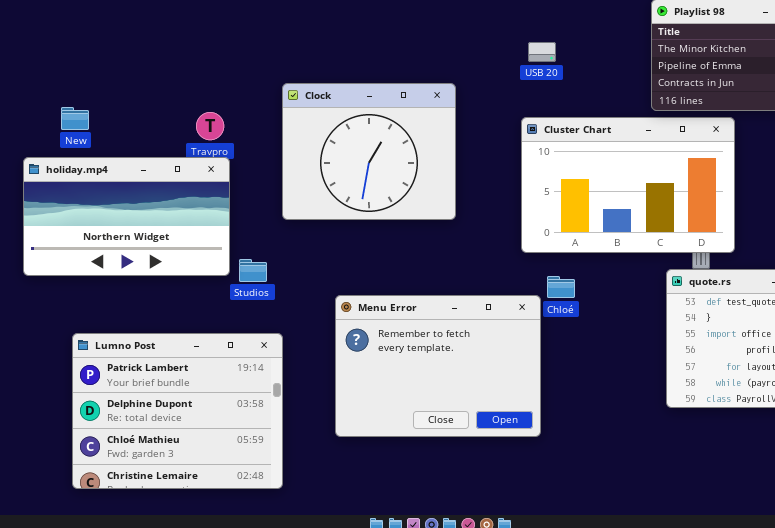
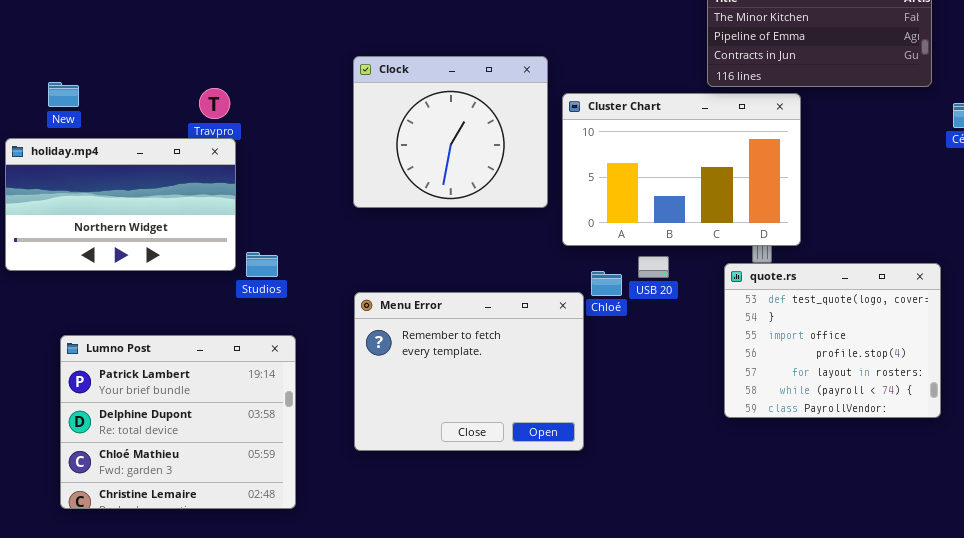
USB 20: [528,42,556,62] -> [638,256,669,278], moved
Clock: [282,83,456,220] -> [353,56,548,208], moved

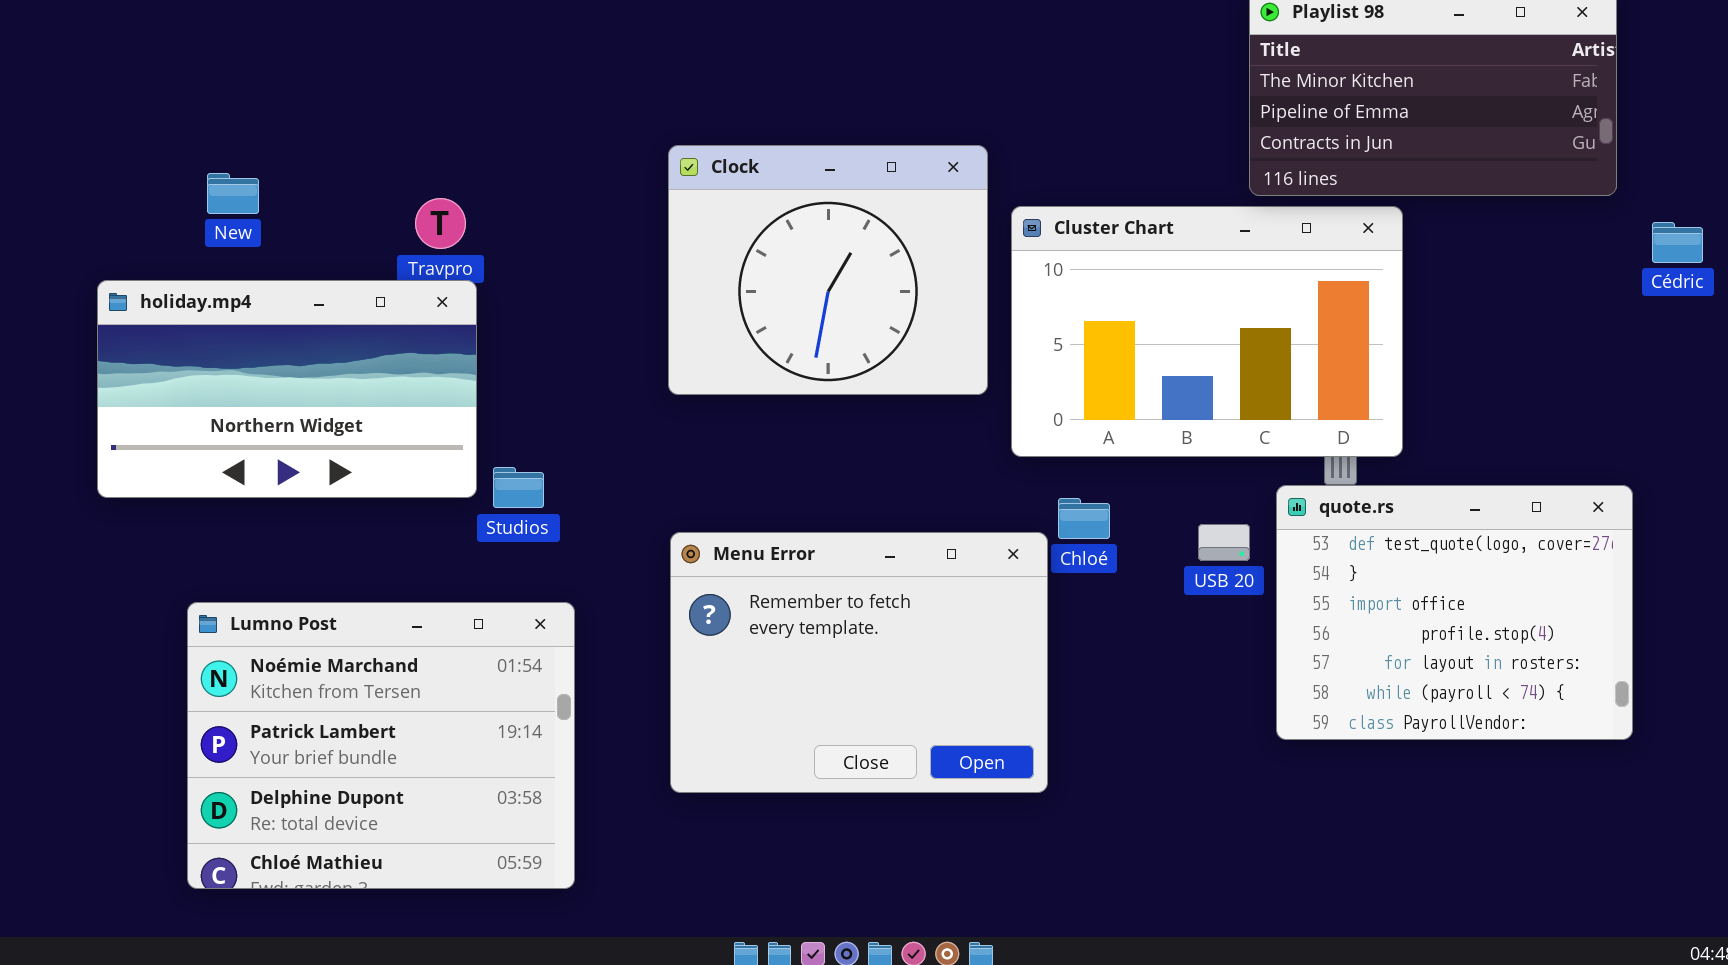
New: [48,82,79,107] -> [207,173,259,214], moved
USB 20: [638,256,669,278] -> [1198,524,1250,561], moved
Lumno Post: [60,335,296,509] -> [187,602,575,889], scrolled up 1 row

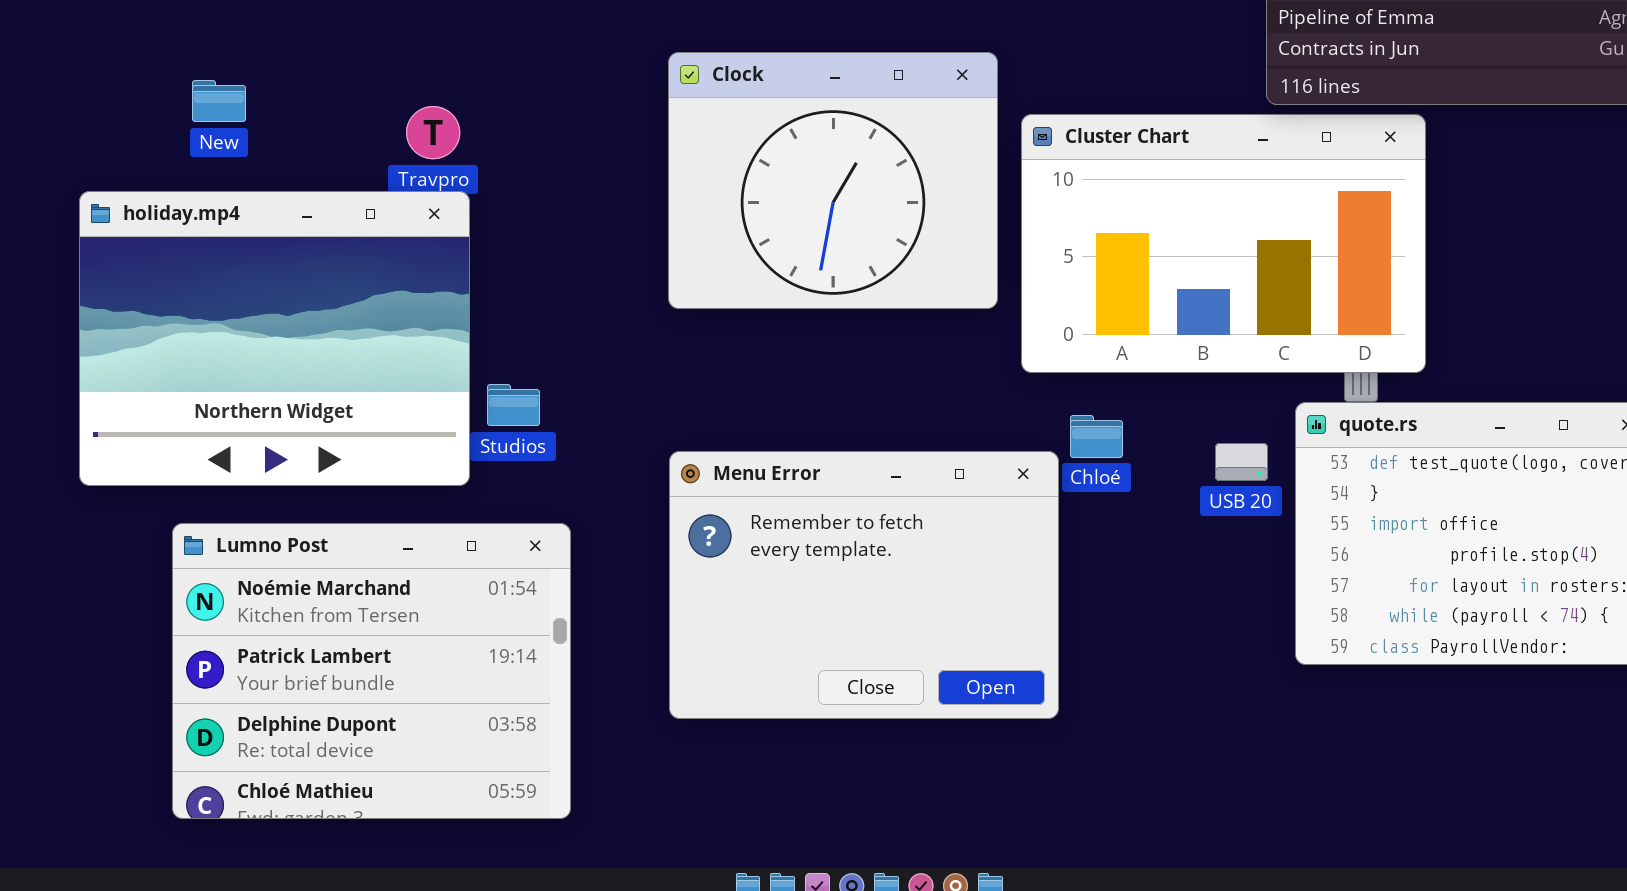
holiday.mp4: [97,280,477,498] -> [79,191,470,486], resized

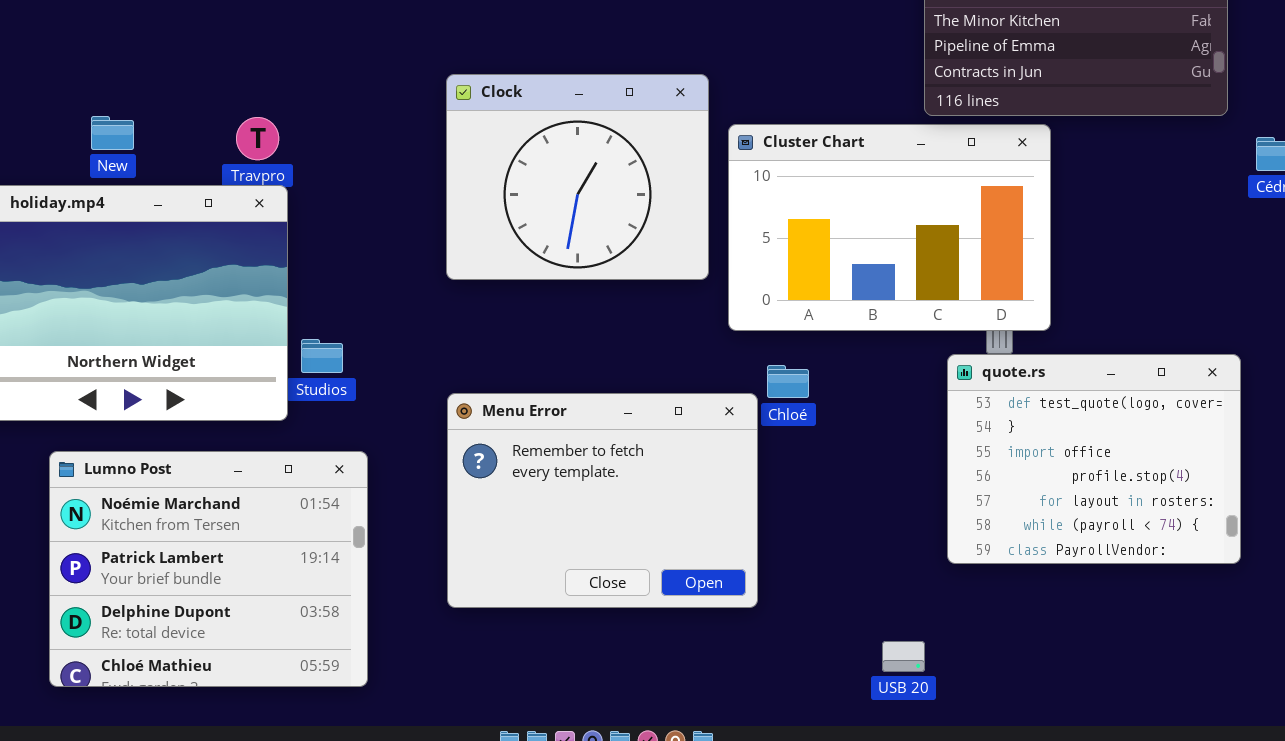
New: [192,80,246,122] -> [91,116,134,150], moved
USB 20: [1215,443,1268,481] -> [882,641,925,672], moved

